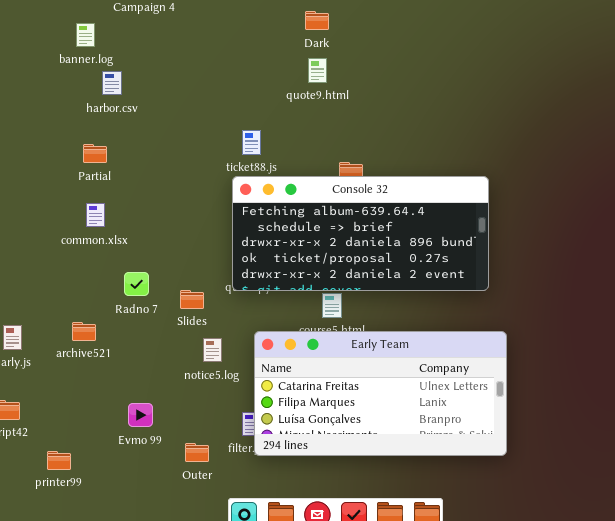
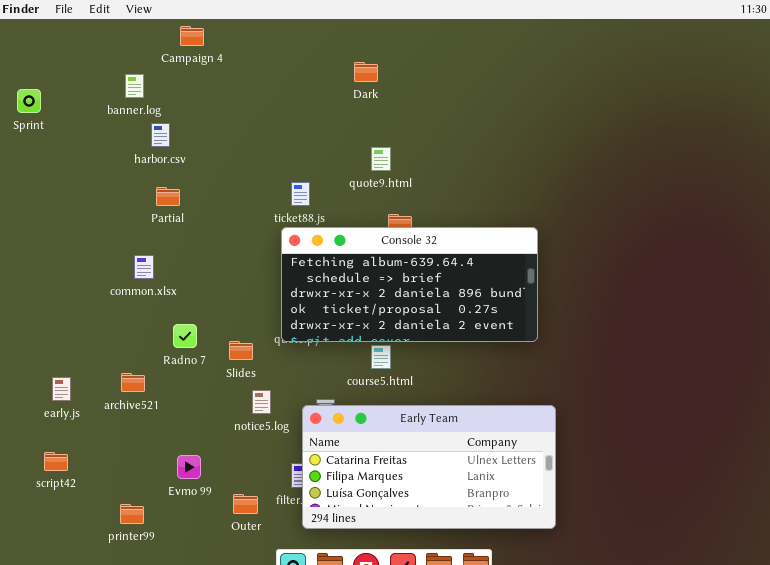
quote9.html: [308,58,327,83] -> [371,147,391,171], moved
Partial: [83,144,107,163] -> [156,187,180,206], moved
Early Team: [254,331,507,456] -> [302,405,556,529], moved
printer99: [47,451,71,470] -> [120,504,144,524], moved

